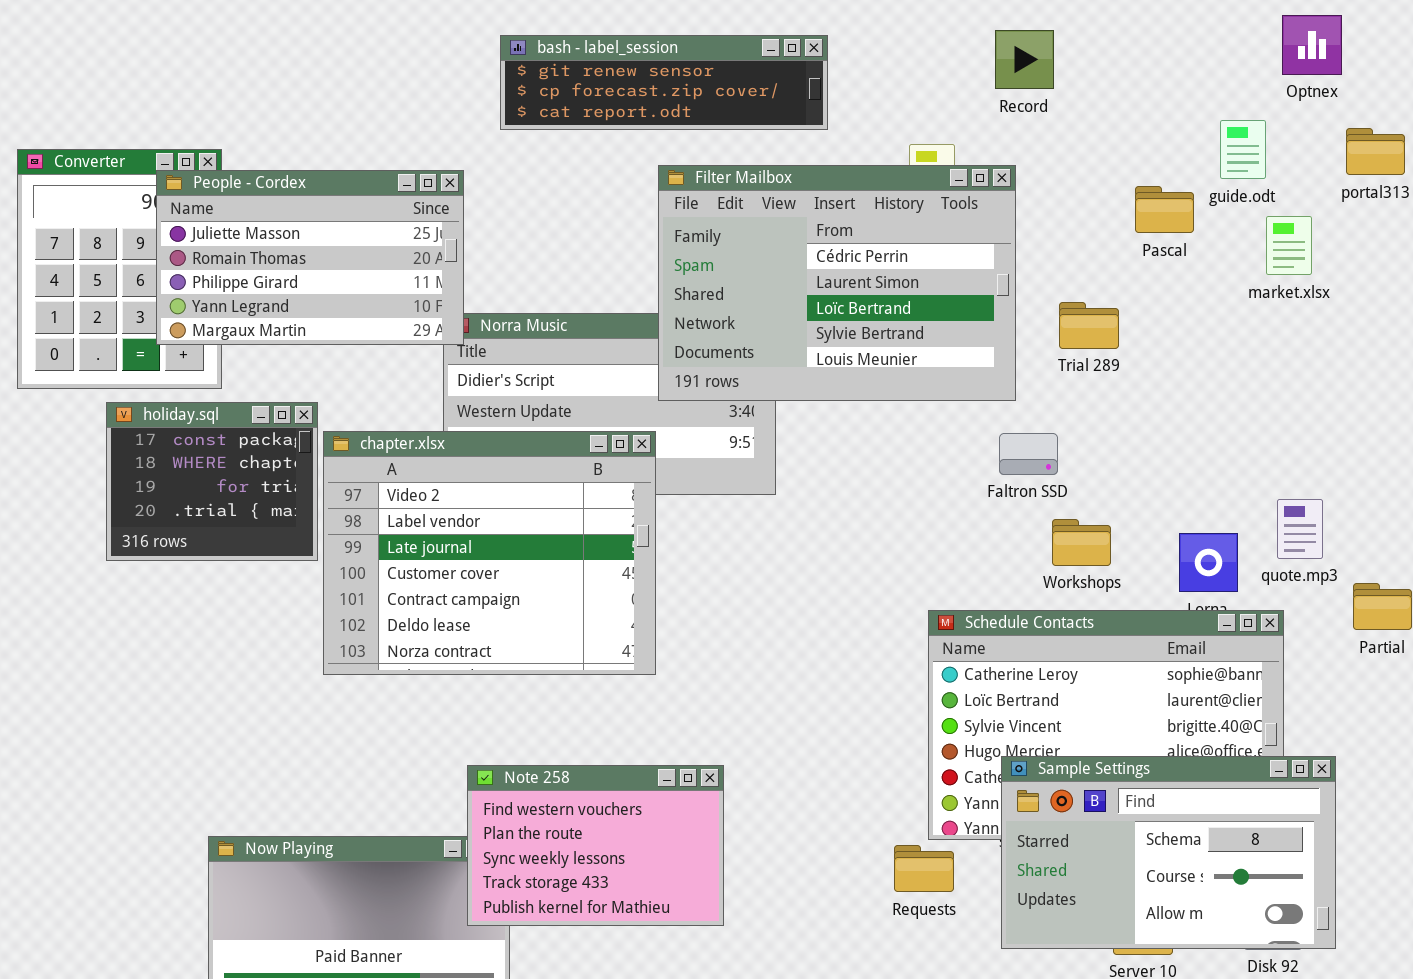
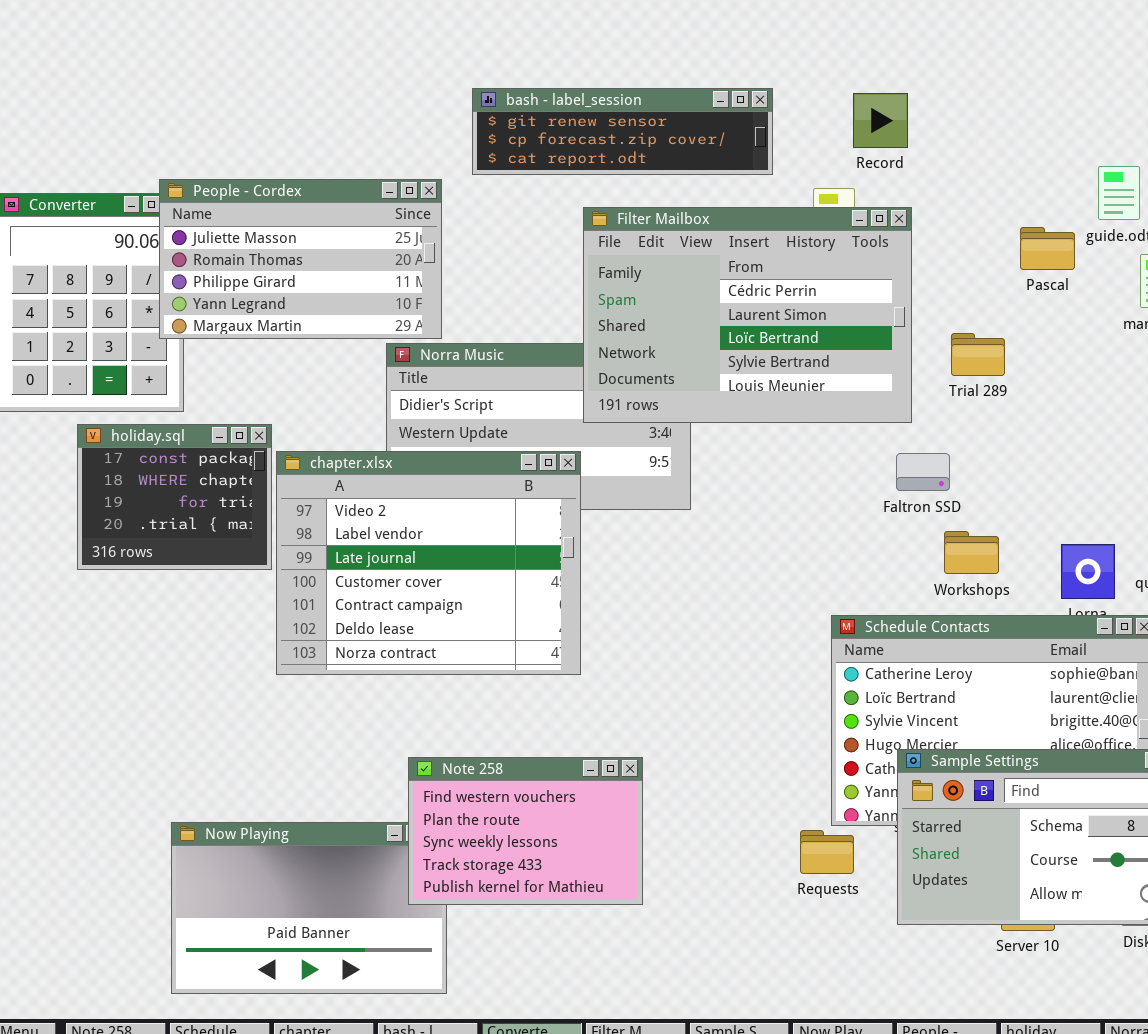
Record: [995,30,1054,89] -> [853,93,908,148], moved
bash - label_session: [500,35,828,130] -> [472,88,773,175], moved
People - Cordex: [156,170,464,345] -> [159,179,442,339], moved

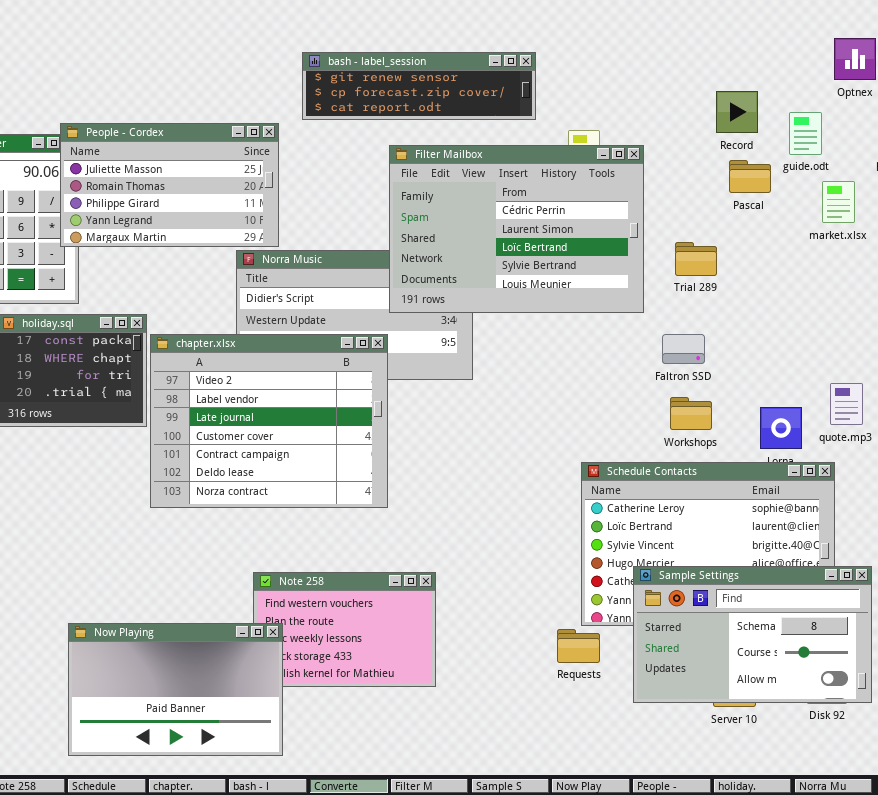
Record: [853,93,908,148] -> [716,91,758,133], moved
Faltron SSD: [896,453,950,491] -> [662,334,705,364], moved
Now Playing: [171,822,447,994] -> [68,623,283,756], raised

